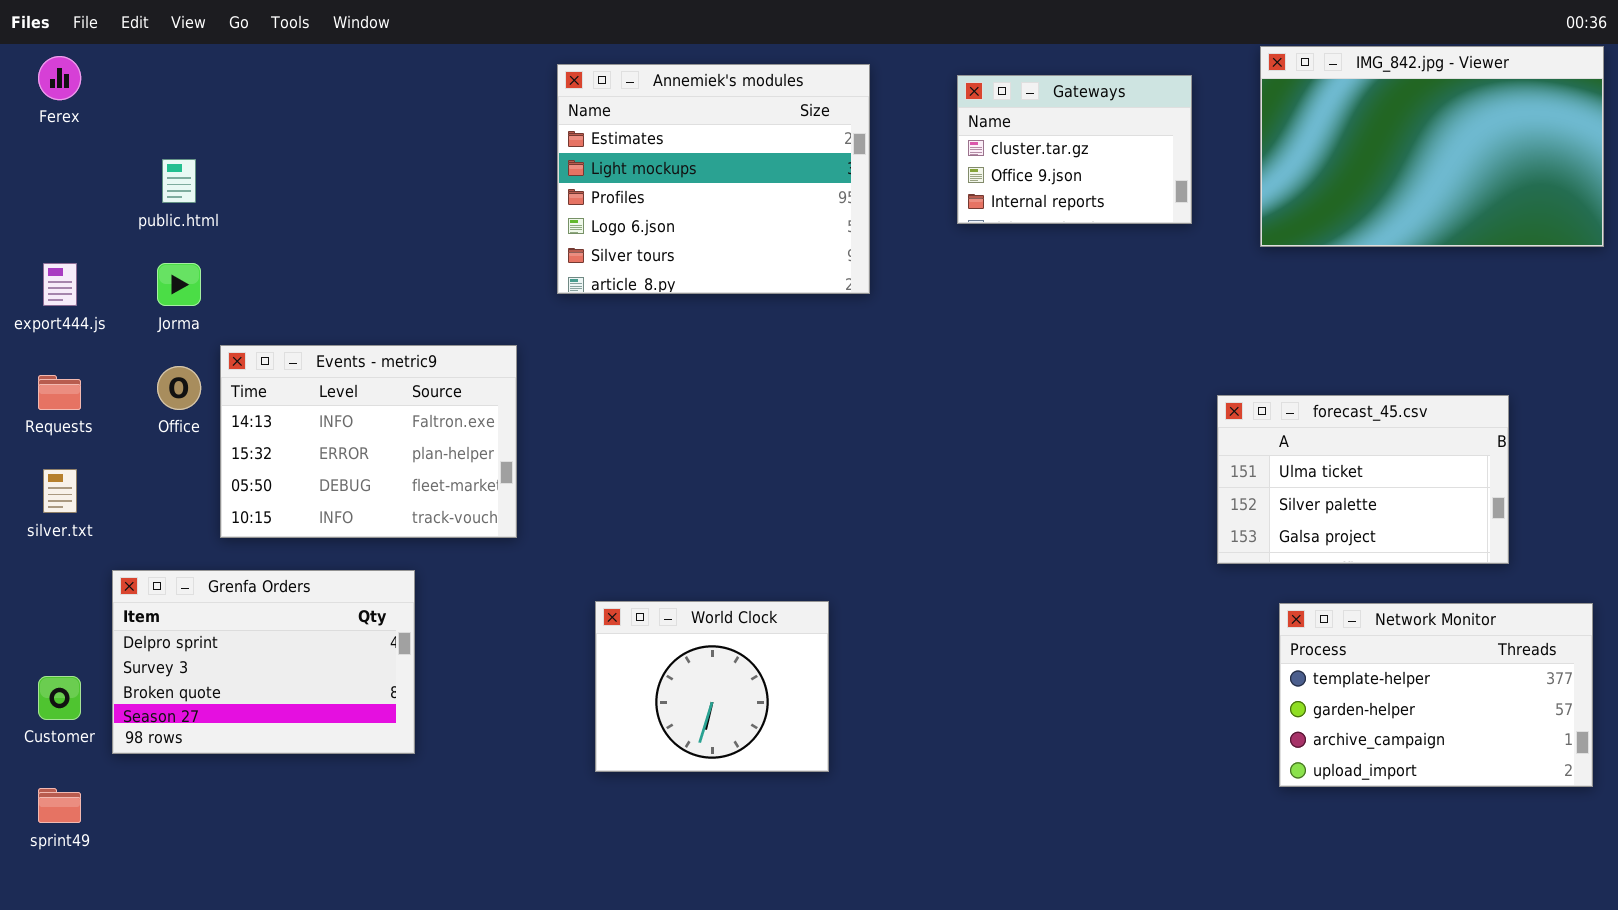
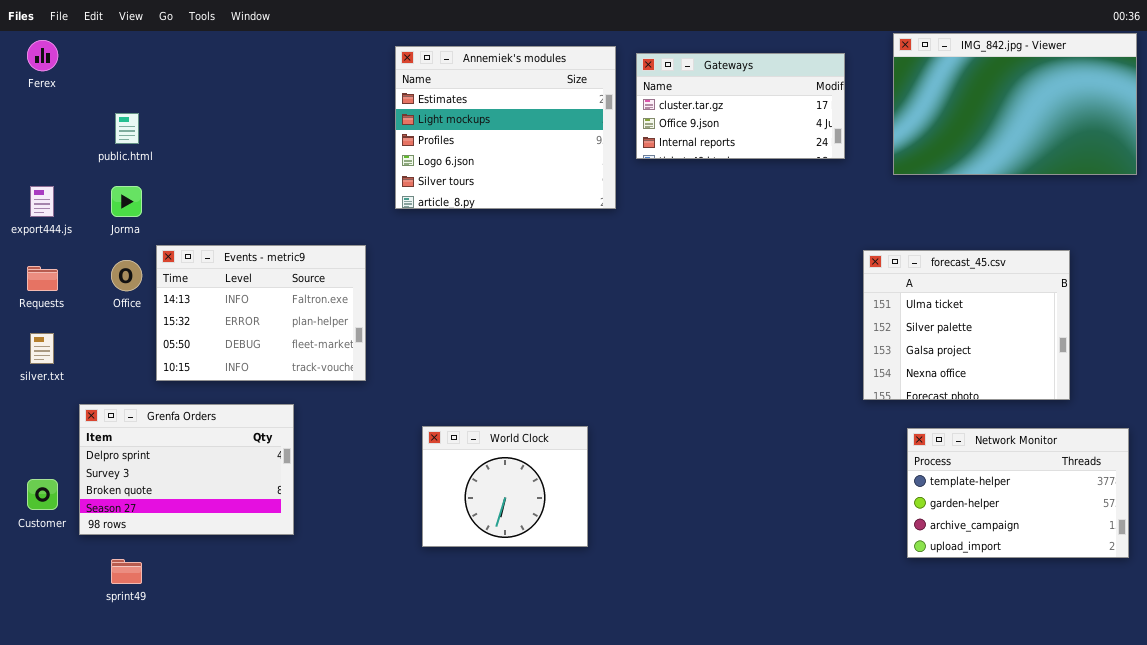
Gateways: [957,75,1192,224] -> [636,53,845,159], resized
forecast_45.csv: [1217,395,1509,564] -> [863,250,1070,400], resized
sprint49: [38,788,81,823] -> [111,559,142,584], moved

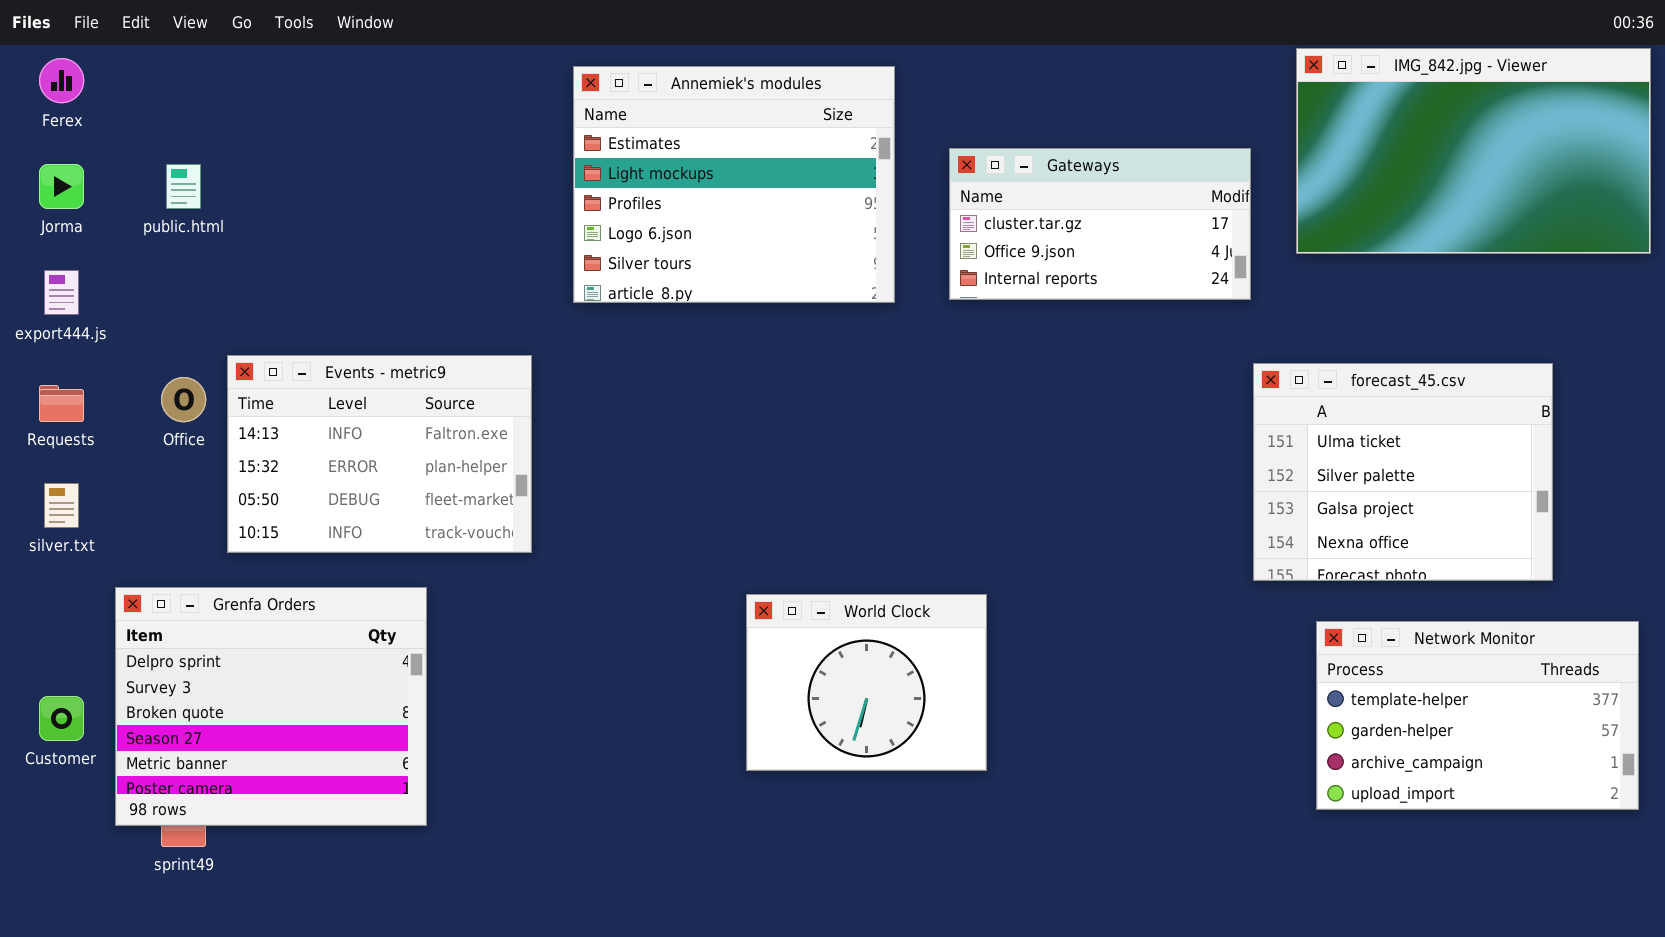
Gateways: [636,53,845,159] -> [949,148,1251,300], moved
Jorma: [111,186,142,217] -> [39,164,84,209], moved
Grenfa Orders: [79,404,294,535] -> [115,587,427,826], resized
World Clock: [422,426,588,547] -> [746,594,987,771], moved

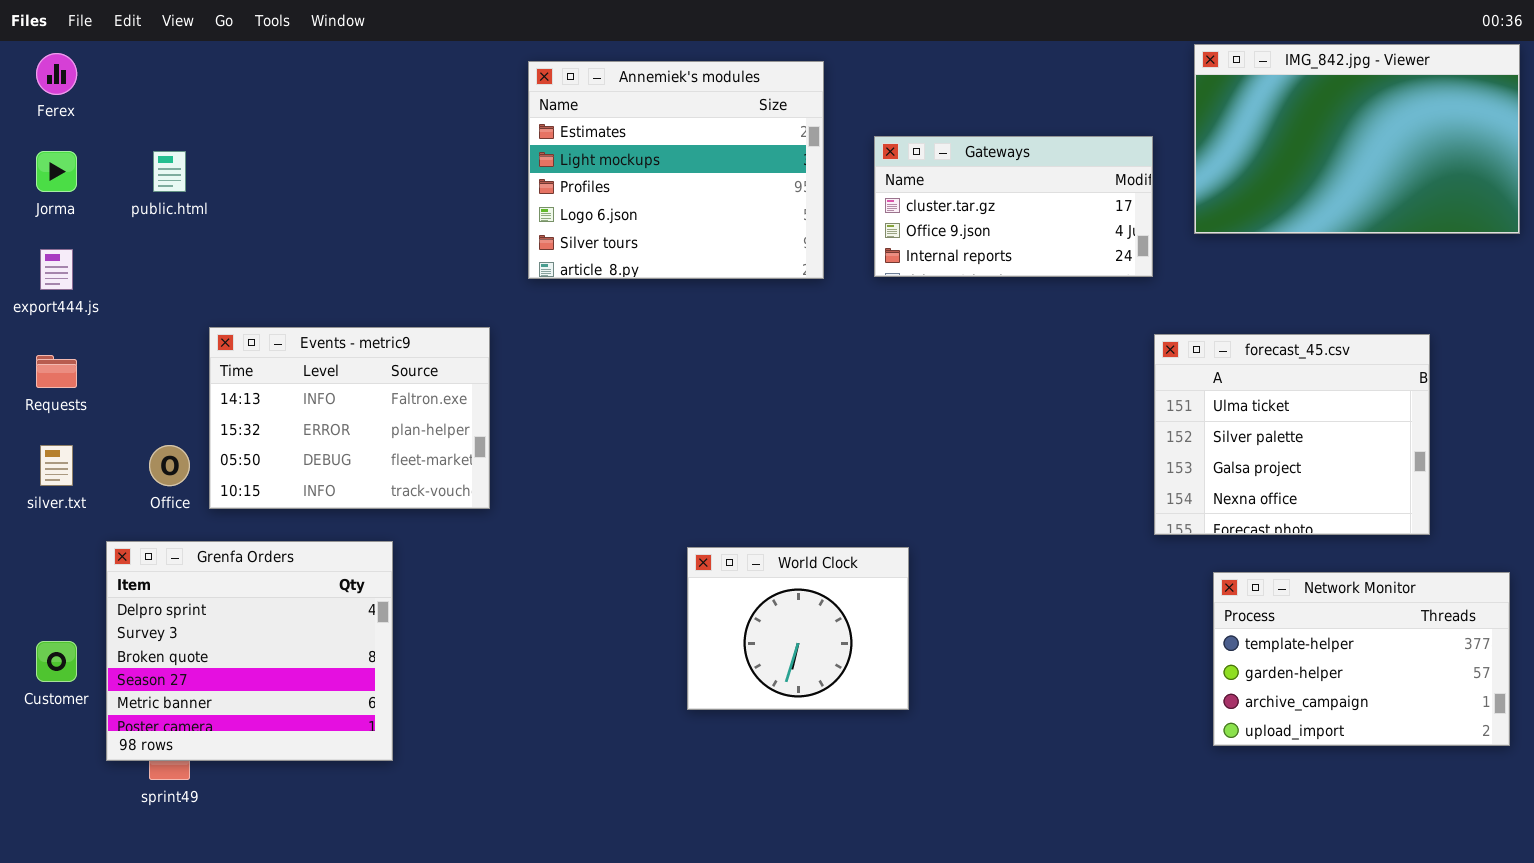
Office: [161,377,206,422] -> [149,445,190,486], moved

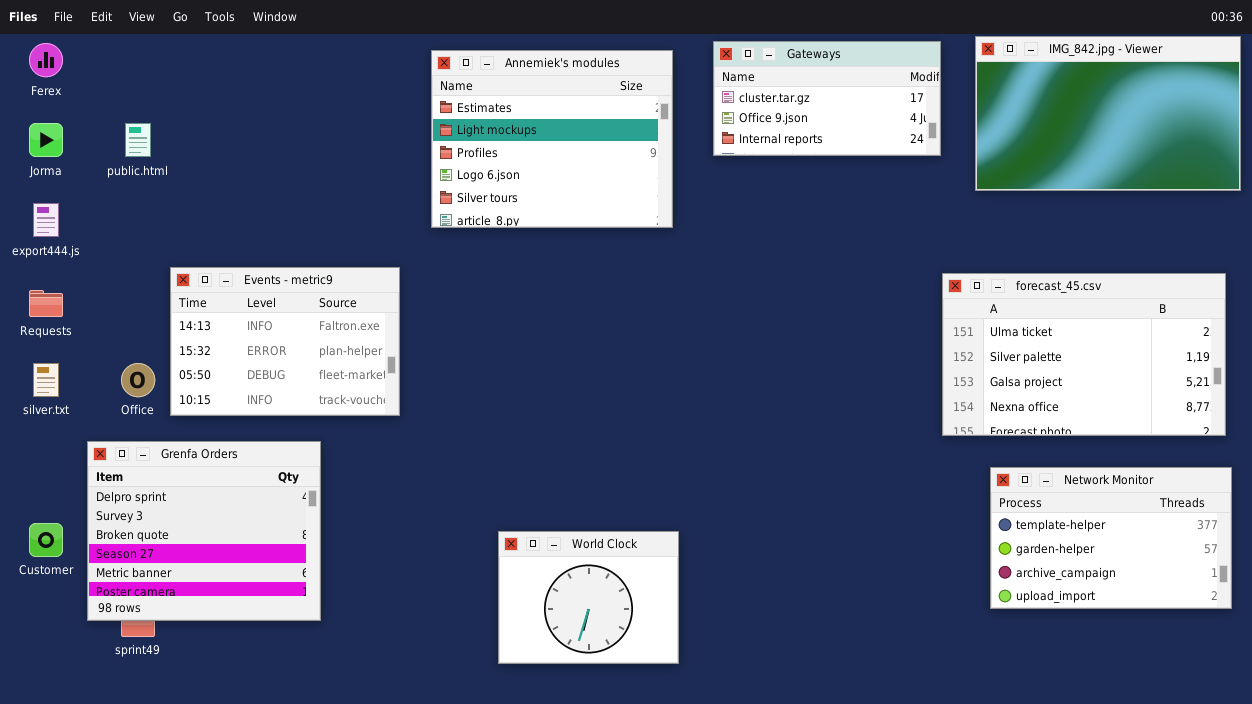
Gateways: [874,136,1153,277] -> [713,41,941,156], moved
forecast_45.csv: [1154,334,1430,535] -> [942,273,1226,436], resized
World Clock: [687,547,909,710] -> [498,531,679,664], moved

